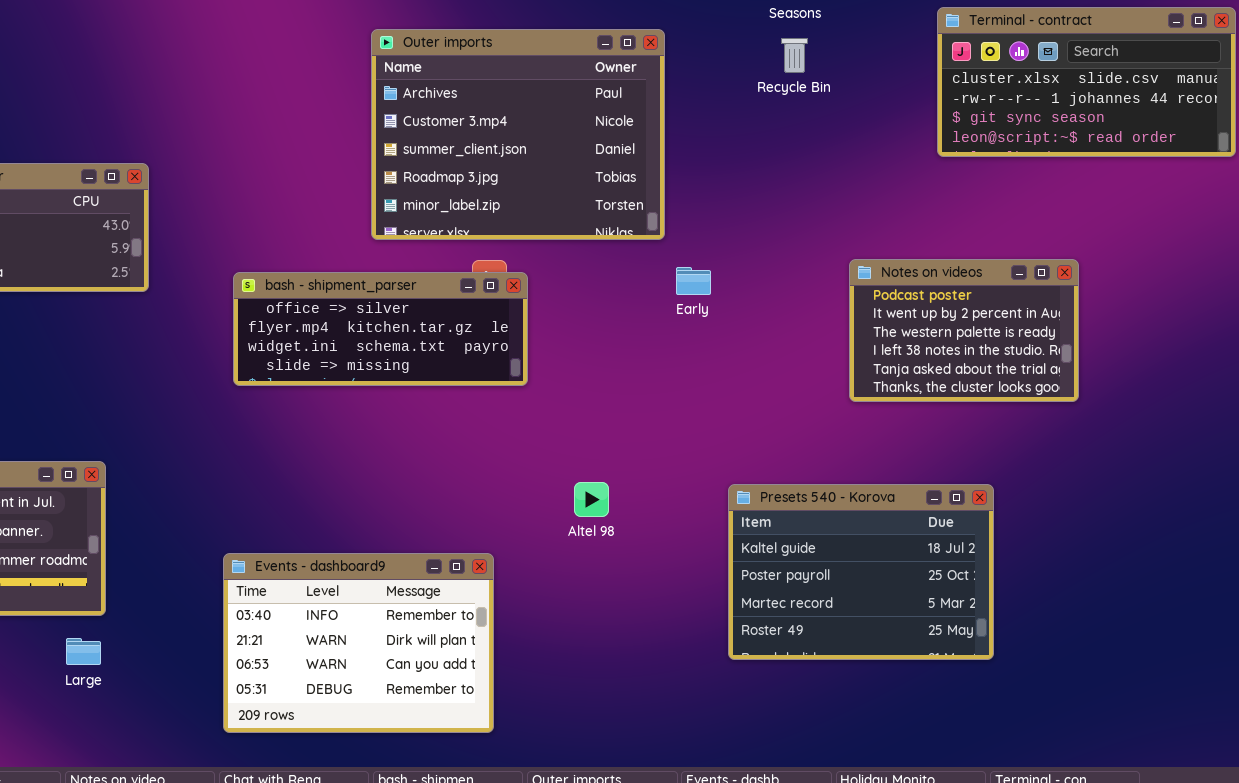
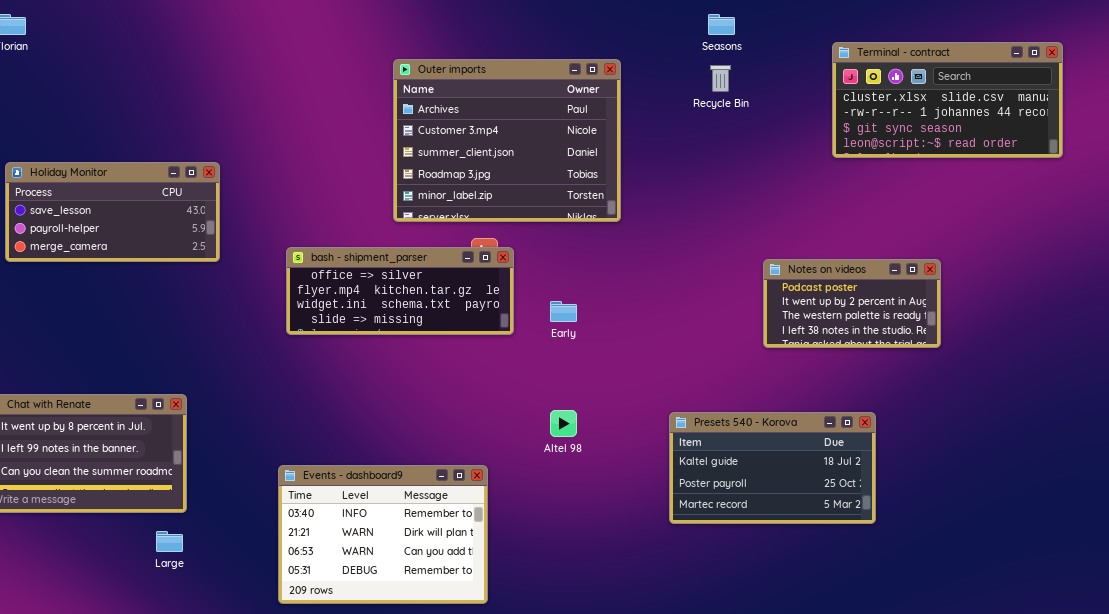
Notes on videos: [849,259,1079,402] -> [763,259,941,348], resized
Early: [676,267,711,295] -> [550,301,577,322], moved
Presets 540 - Korova: [728,484,994,660] -> [669,412,876,524], resized

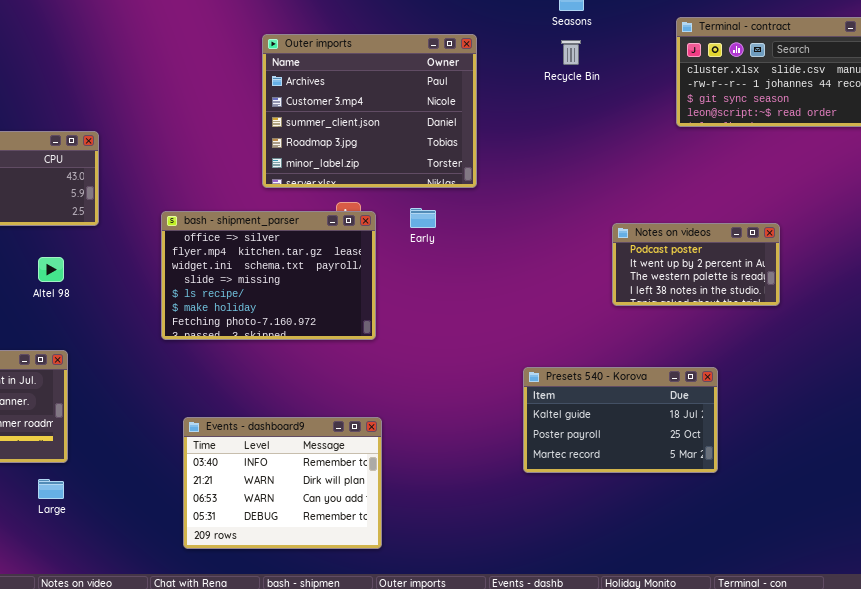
bash - shipment_parser: [286,247,514,335] -> [161,211,376,340], resized
Early: [550,301,577,322] -> [410,208,436,228], moved
Altel 98: [550,410,577,437] -> [38,257,64,282], moved
Events - dashboard9: [278,465,488,604] -> [183,417,382,549], moved

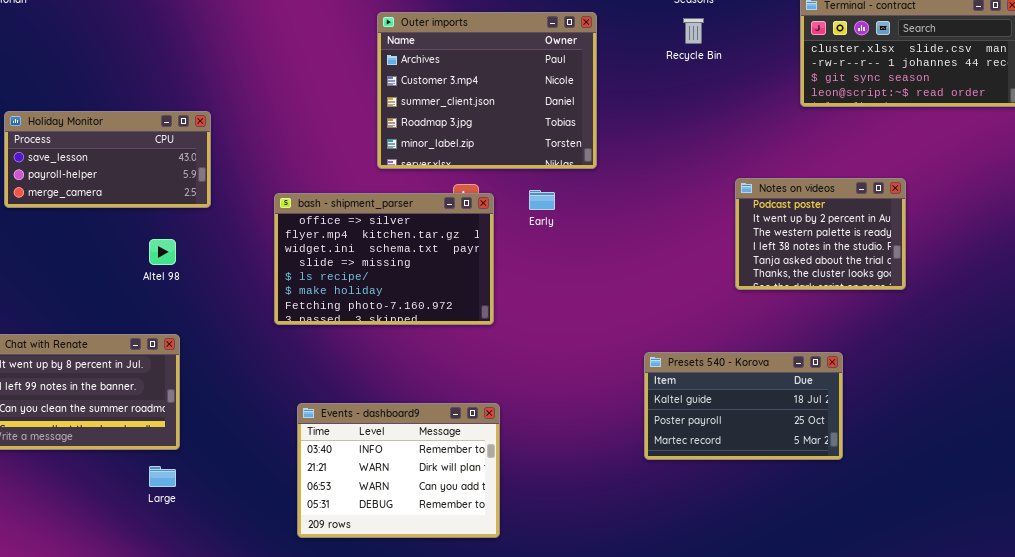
Notes on videos: [612,223,780,306] -> [735,178,906,290], resized

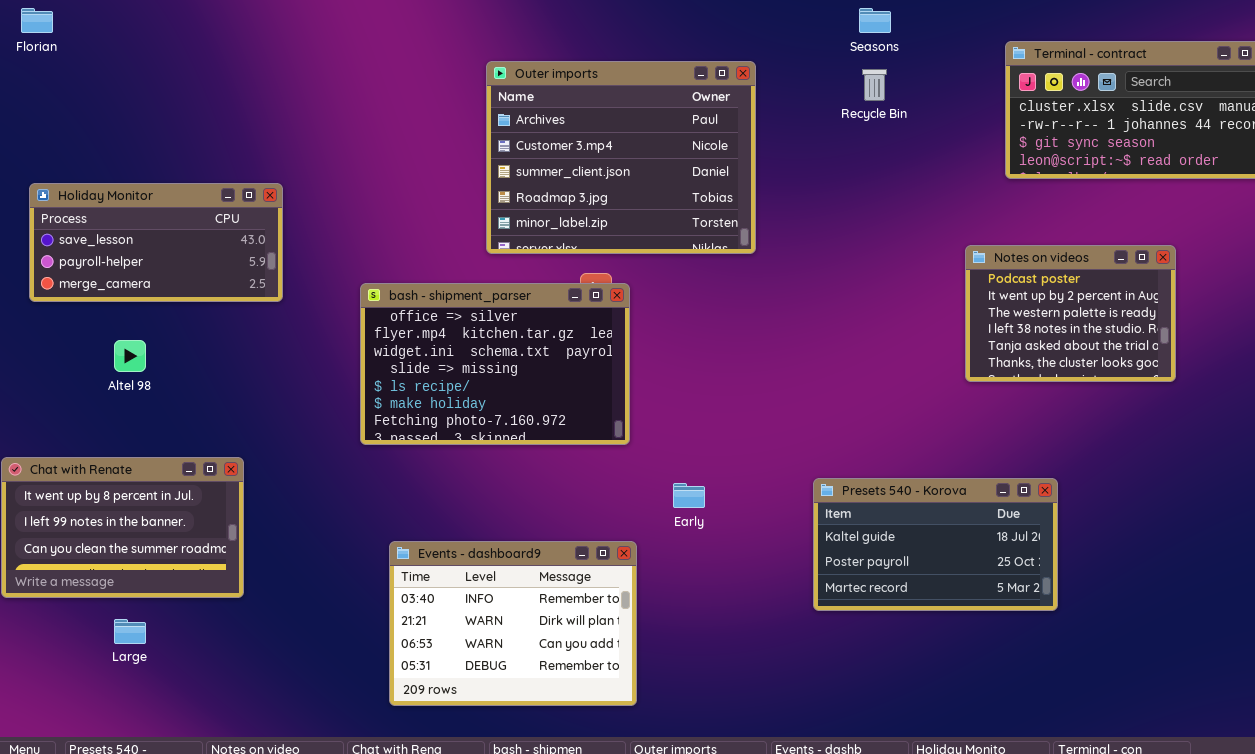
Notes on videos: [735,178,906,290] -> [965,245,1176,382], moved
Early: [529,190,555,210] -> [673,483,705,508], moved
Altel 98: [149,239,176,265] -> [114,340,146,372], moved
Large: [149,466,176,487] -> [114,619,146,644], moved

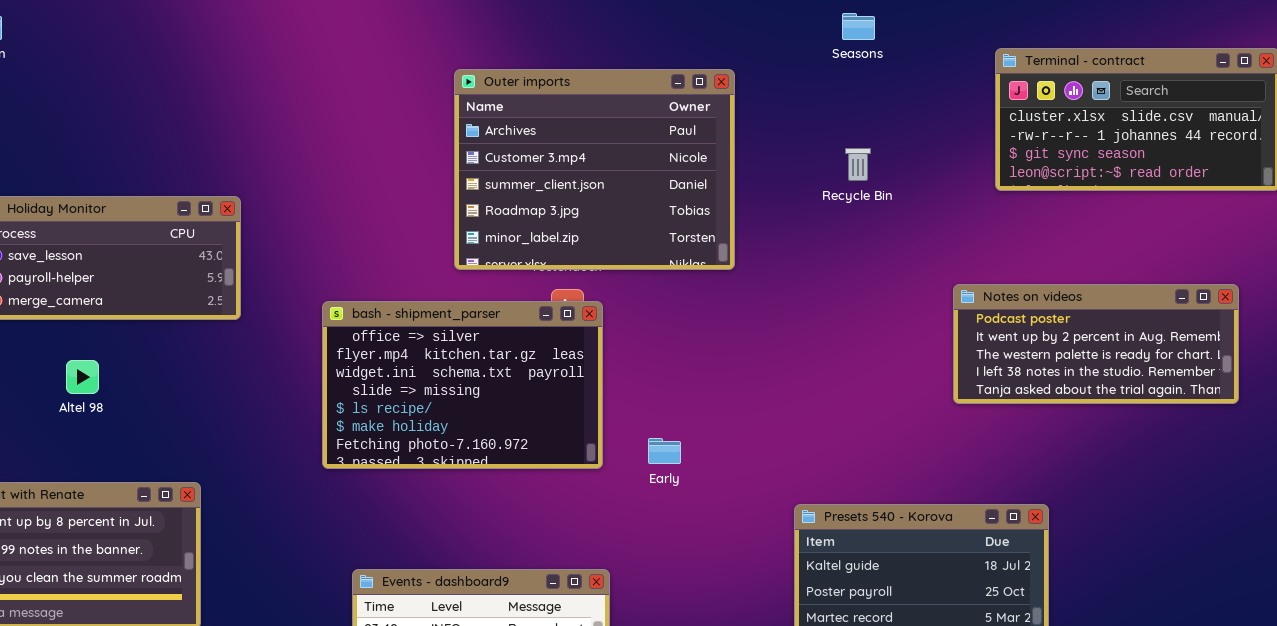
Recycle Bin: [862,69,887,101] -> [845,148,871,181], moved
Notes on videos: [965,245,1176,382] -> [953,284,1239,404], resized
Early: [673,483,705,508] -> [648,438,681,464], moved

